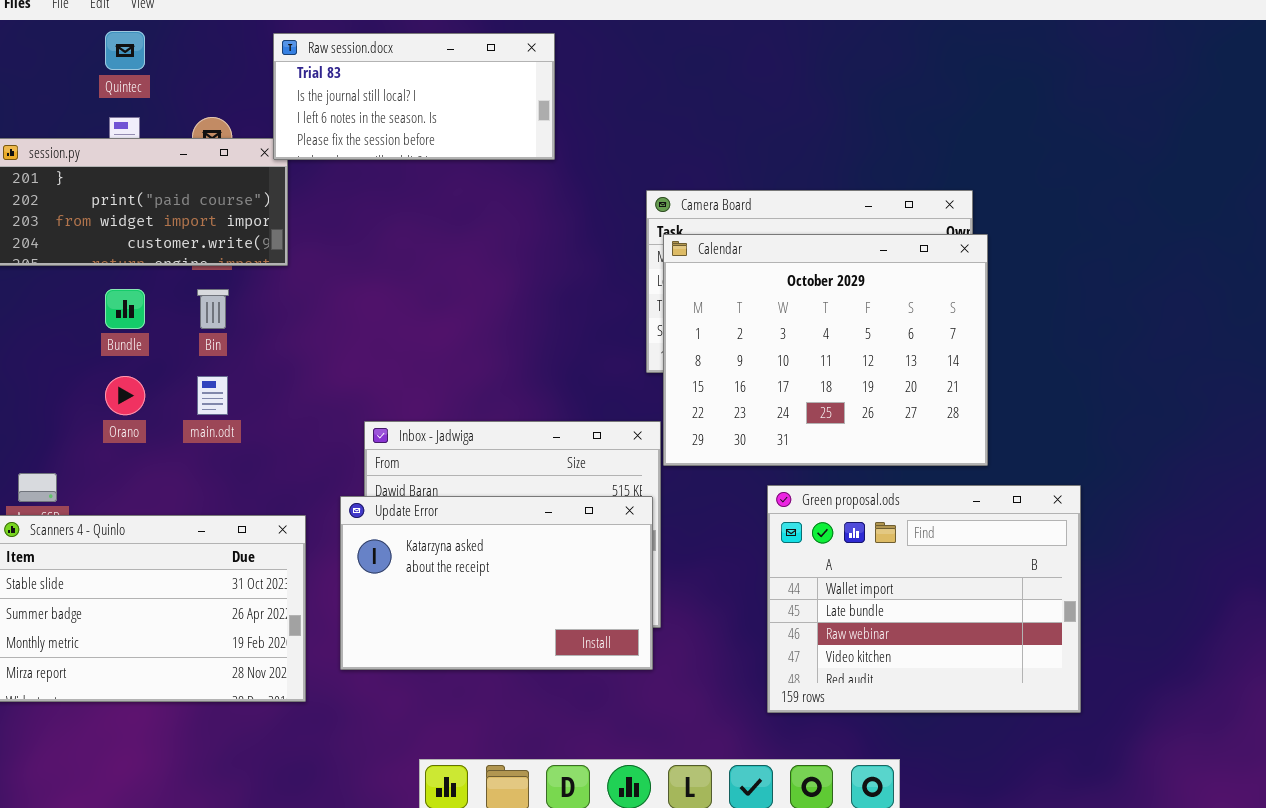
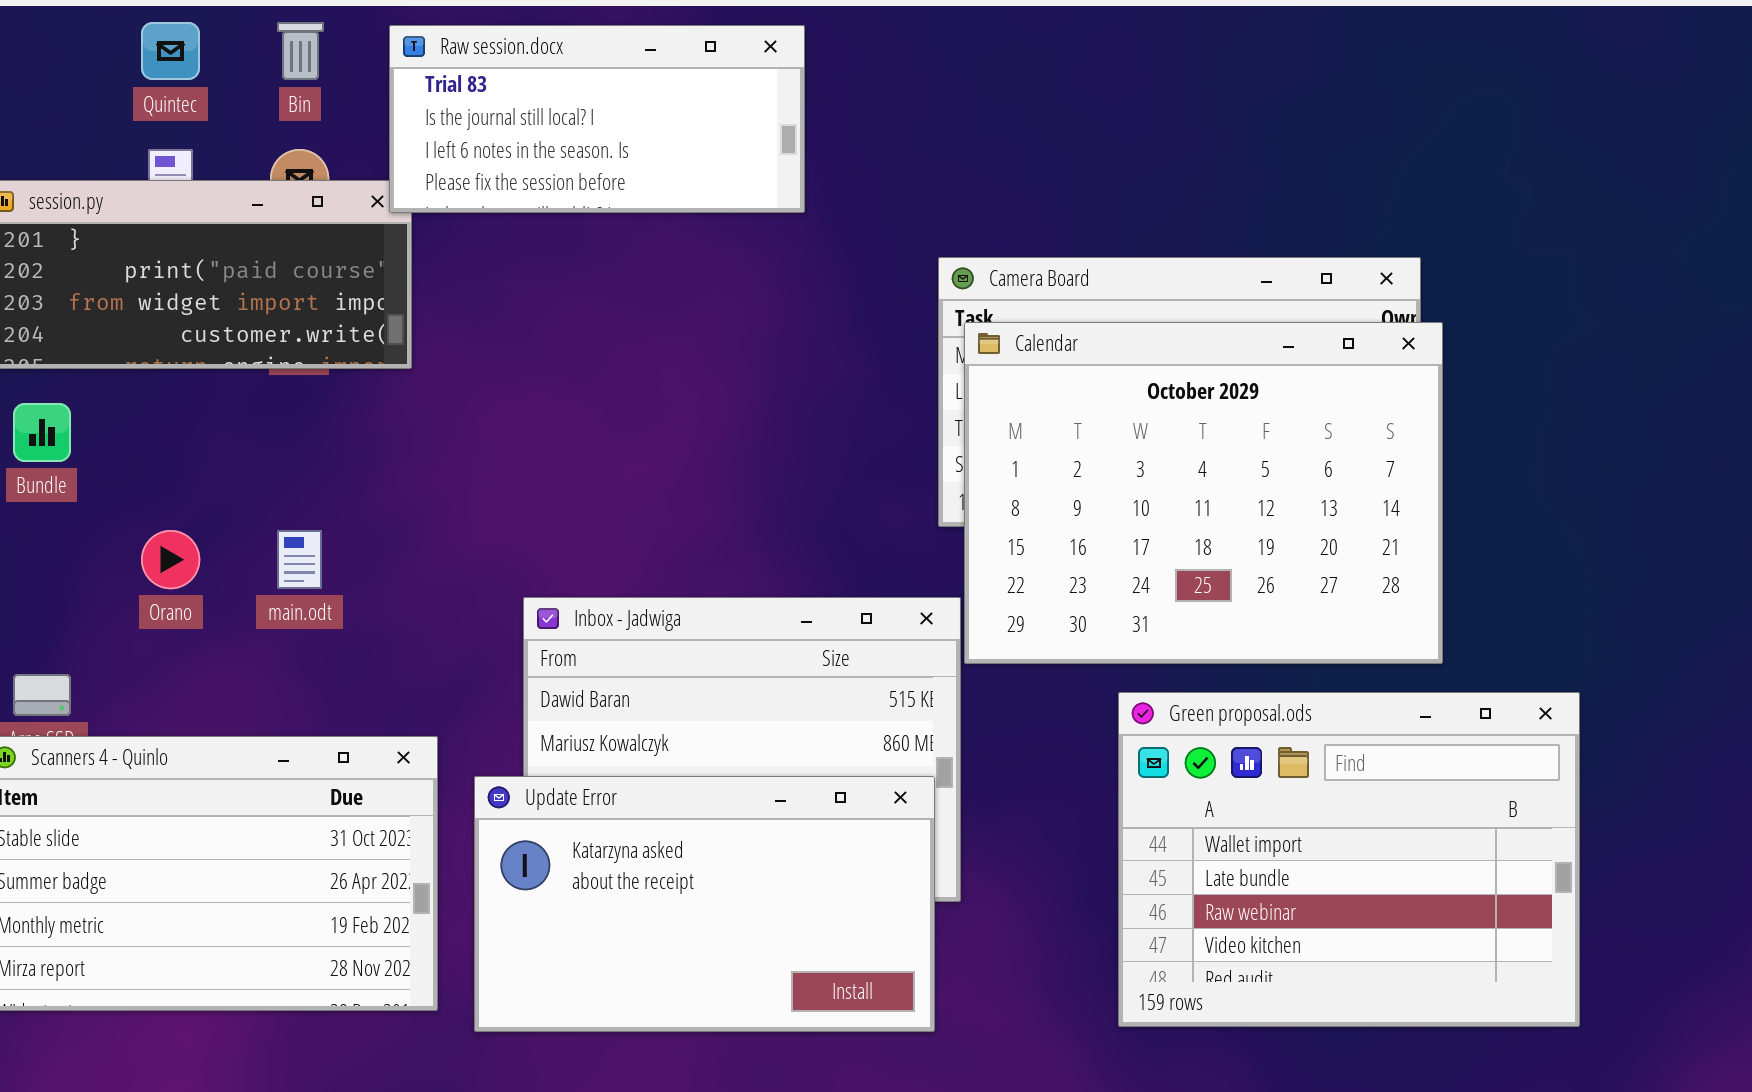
Bundle: [105,289,145,329] -> [13,403,71,462], moved
Bin: [197,289,229,329] -> [277,22,324,80], moved
Update Error: [340,496,653,670] -> [474,776,935,1032], moved

